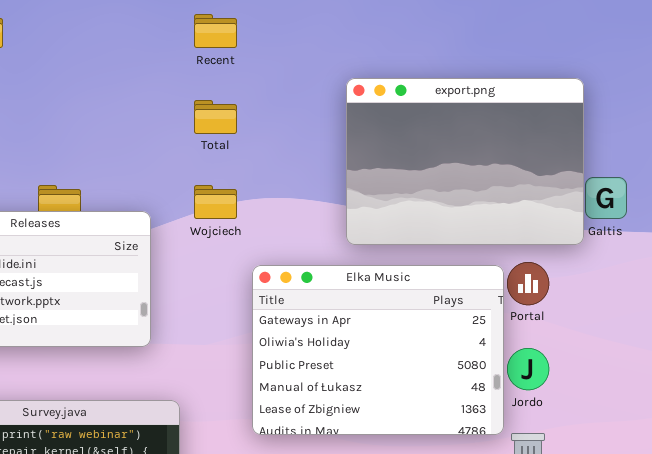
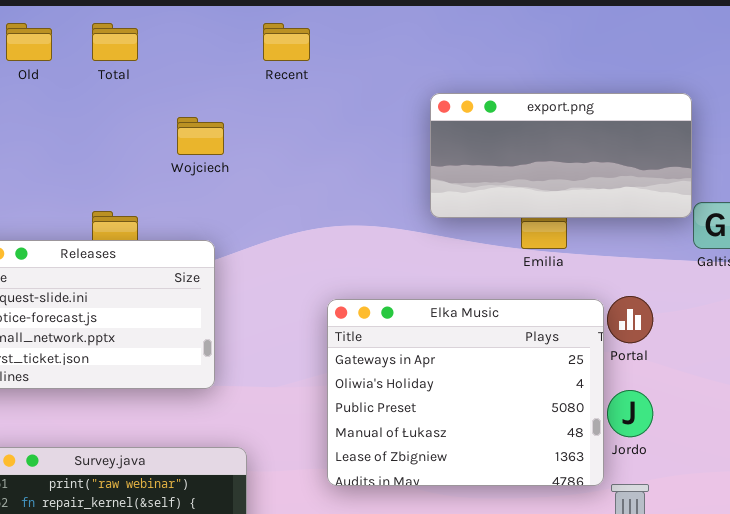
export.png: [346,78,584,245] -> [430,93,692,218], resized
Total: [194,100,237,134] -> [92,23,138,61], moved
Wojciech: [194,185,237,219] -> [177,117,224,155], moved

